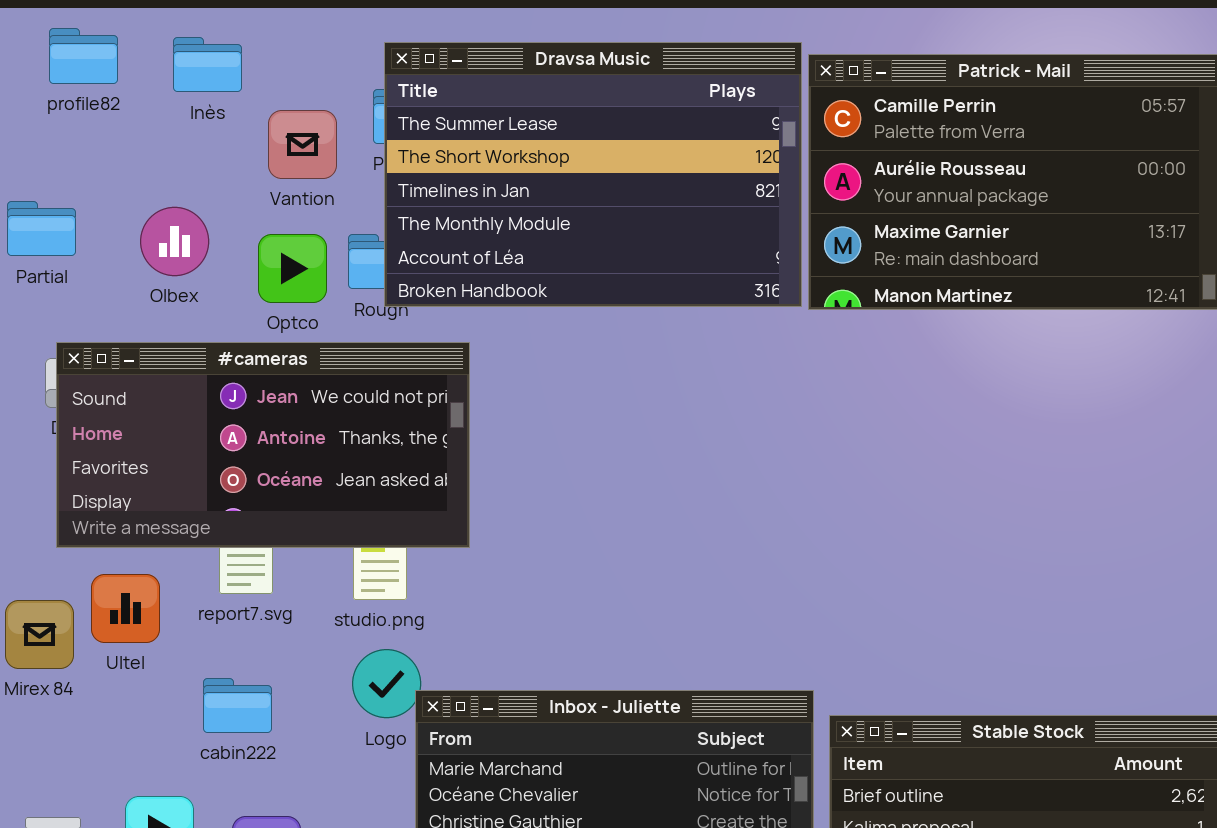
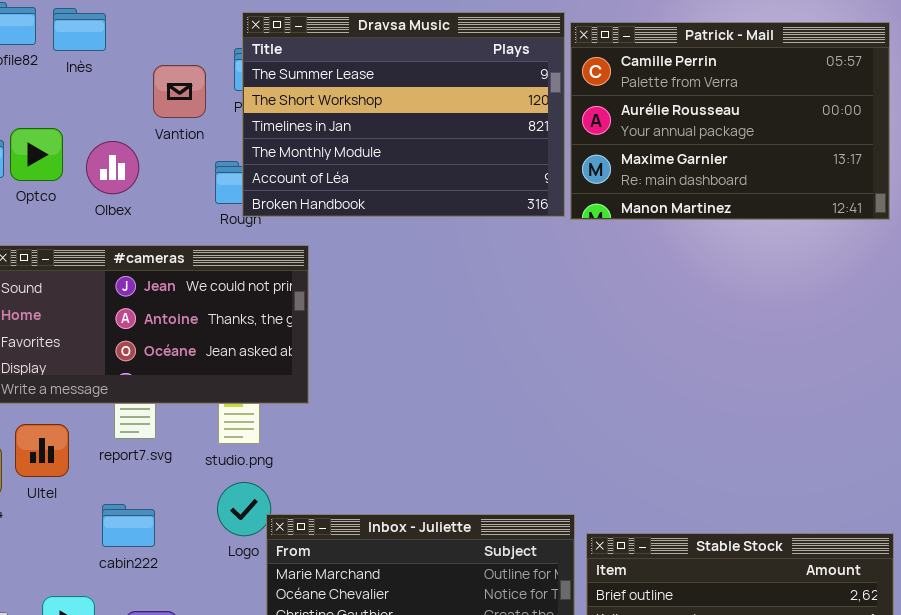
Inès: [173,37,242,92] -> [53,8,106,51], moved
Olbex: [140,207,209,276] -> [86,141,139,194], moved
Optco: [258,234,327,303] -> [10,128,63,181], moved

